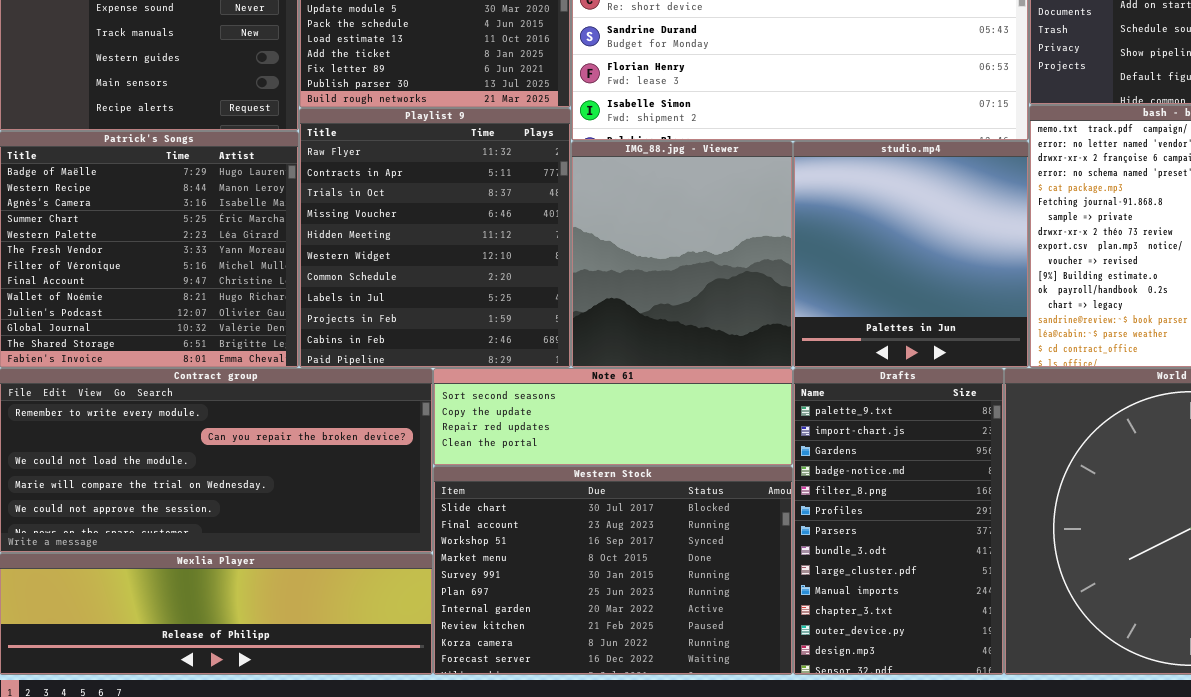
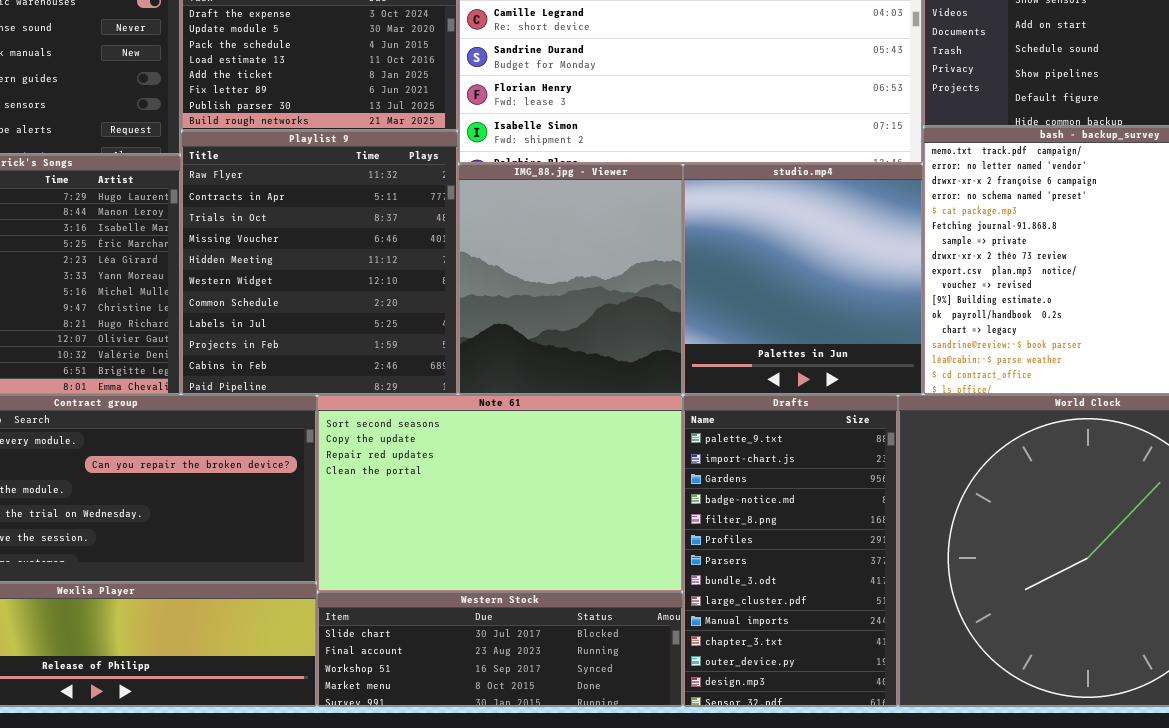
Note 61: [433,368,793,466] -> [317,395,683,592], resized
Western Stock: [433,466,793,675] -> [317,592,683,707], resized

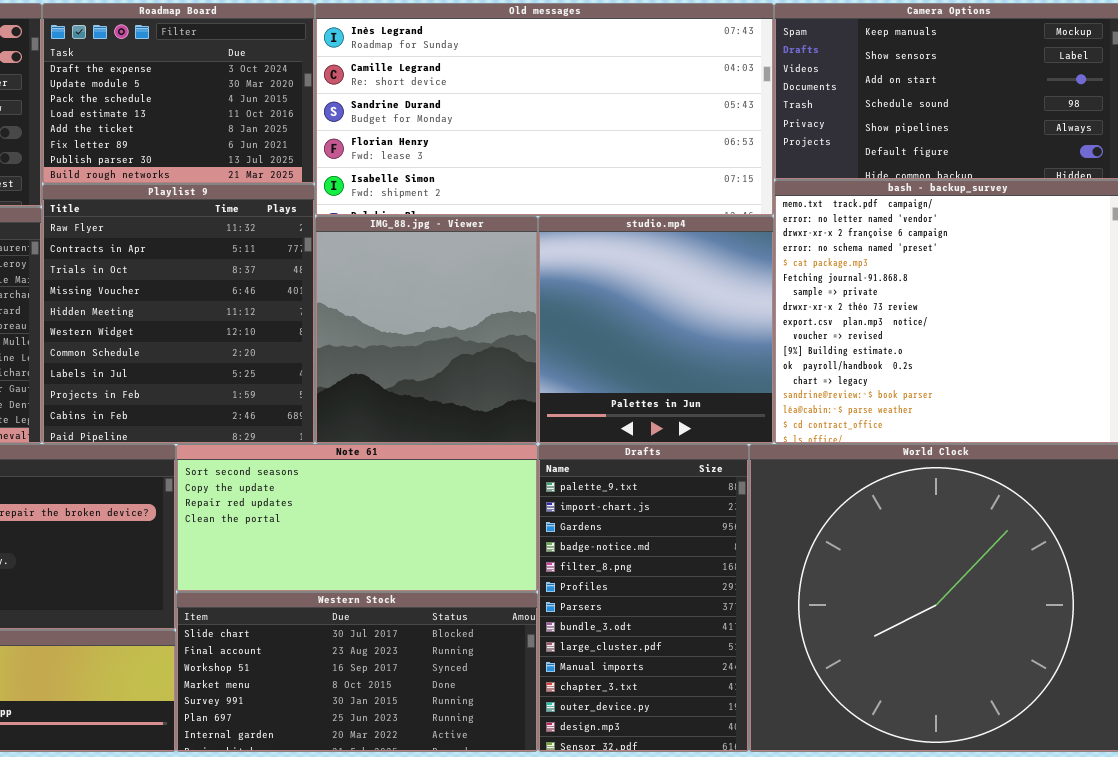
Note 61: [317,395,683,592] -> [176,444,538,592], resized
Western Stock: [317,592,683,707] -> [176,592,538,752], resized

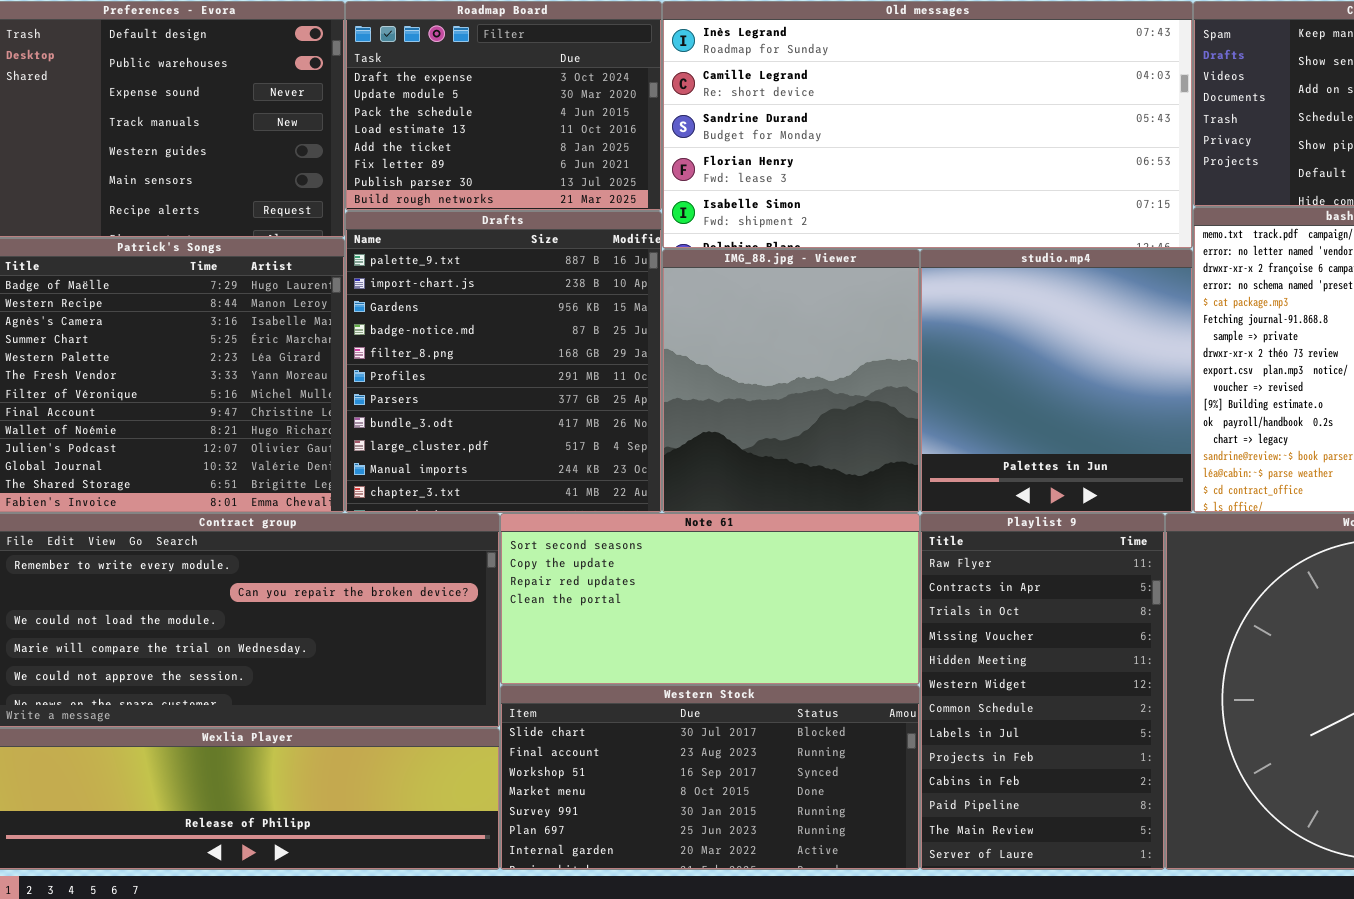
Playlist 9: [42,184,315,444] -> [920,513,1165,870], moved, resized
Drafts: [538,444,749,752] -> [345,211,662,513], moved, resized

